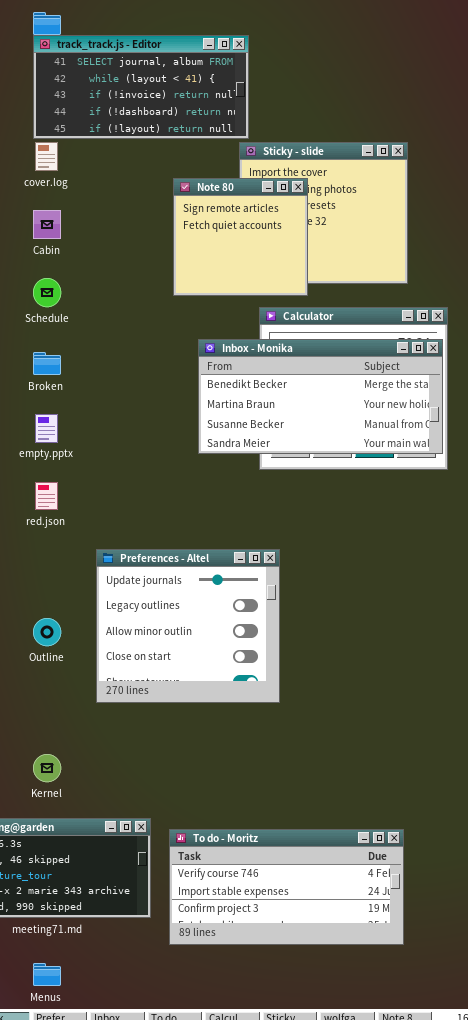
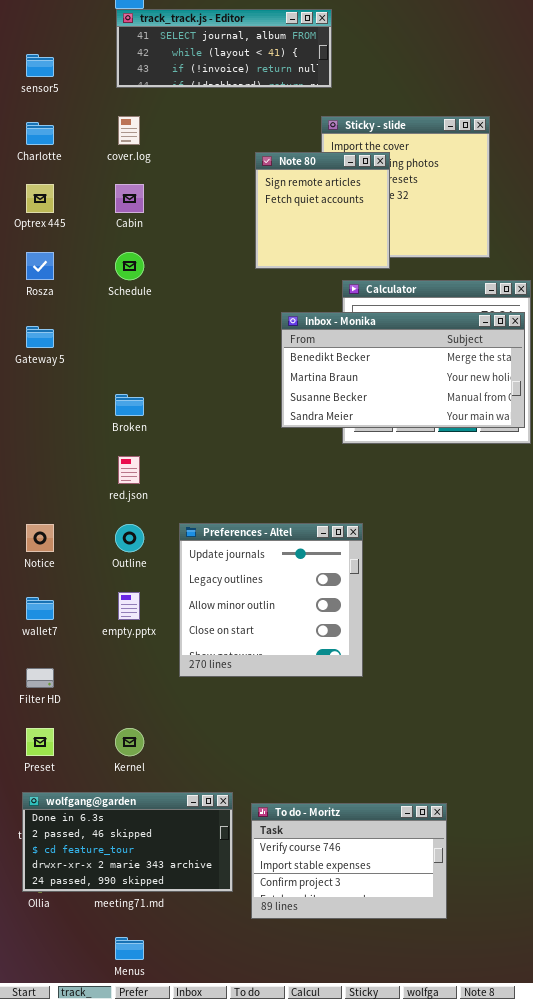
track_track.js - Editor: [33,35,249,139] -> [116,9,332,88], resized
Broken: [33,352,61,375] -> [115,394,144,416], moved
empty.pptx: [35,414,58,443] -> [118,592,140,620], moved
Outline: [33,618,61,646] -> [115,524,144,552], moved
To do - Moritz: [169,829,404,945] -> [251,803,447,919], resized

